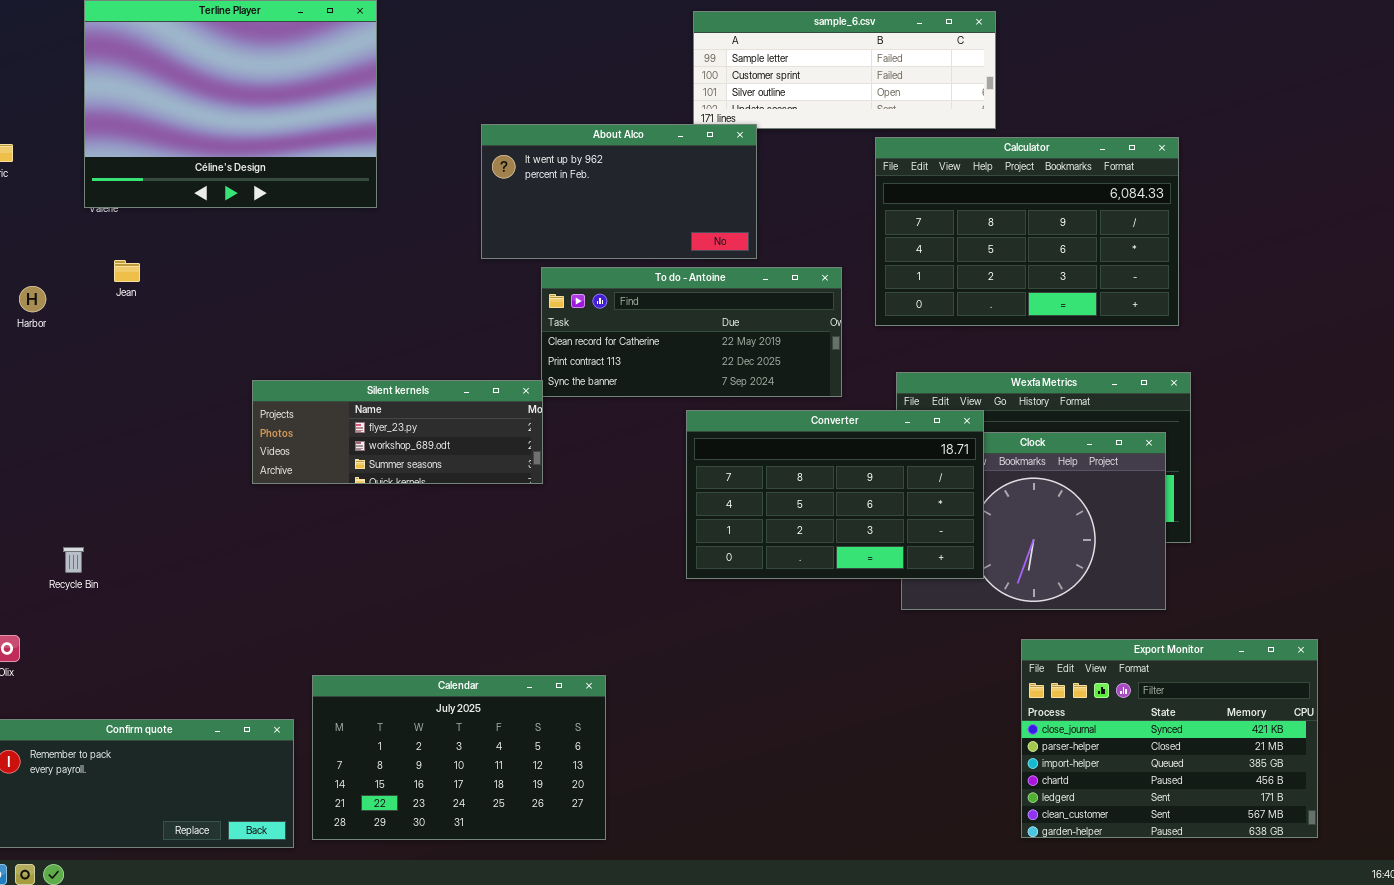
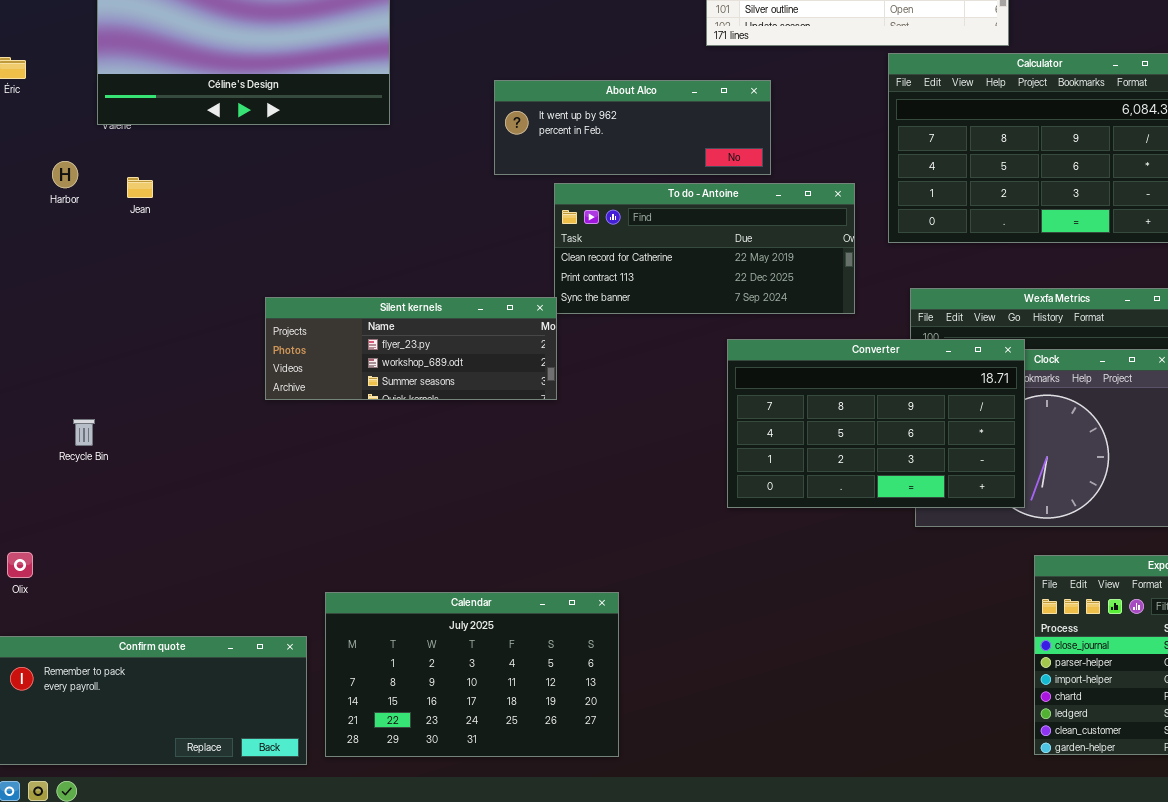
About Alco: [481,124,757,259] -> [494,80,771,175], resized
Harbor: [19,286,46,312] -> [52,161,78,188], moved
Converter: [686,410,984,579] -> [727,339,1025,508], moved
Recycle Bin: [63,547,84,573] -> [73,419,95,446], moved

